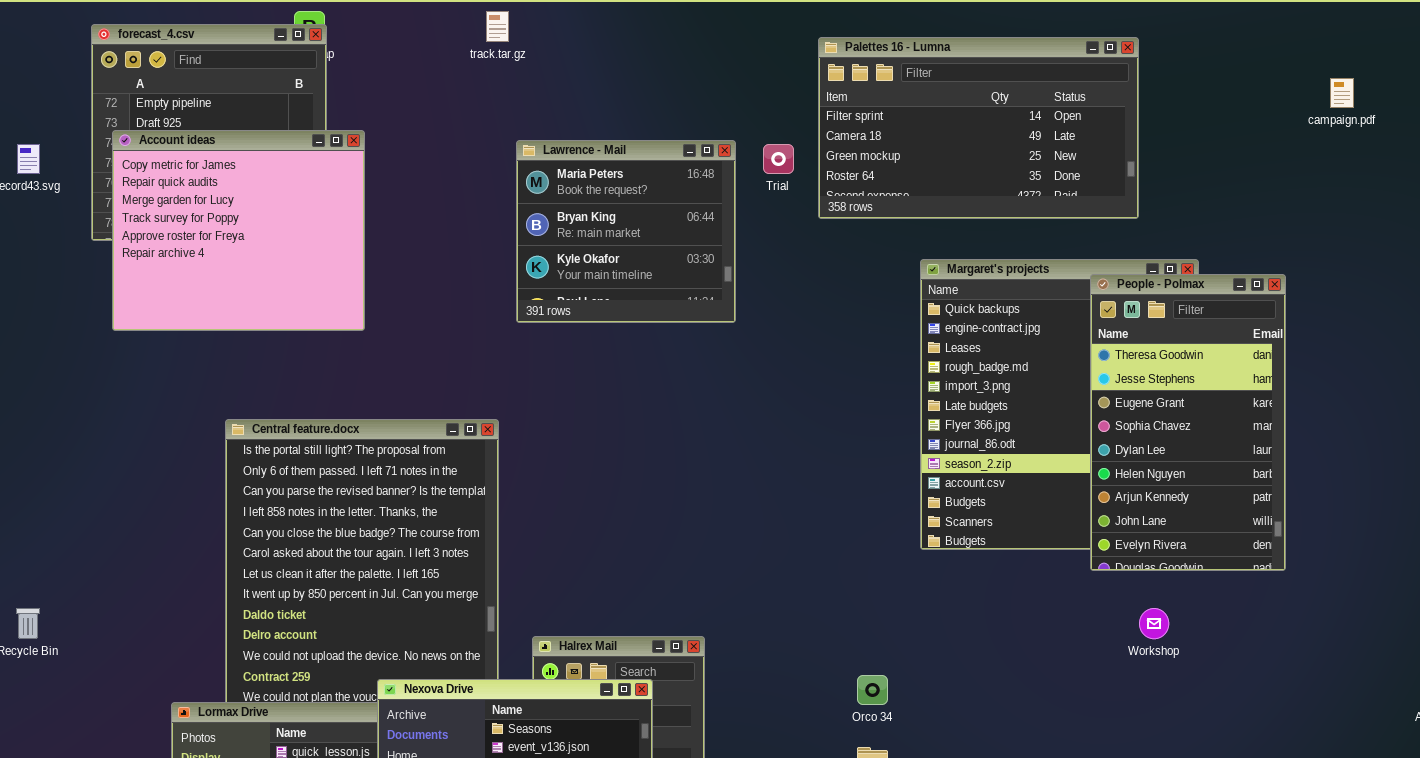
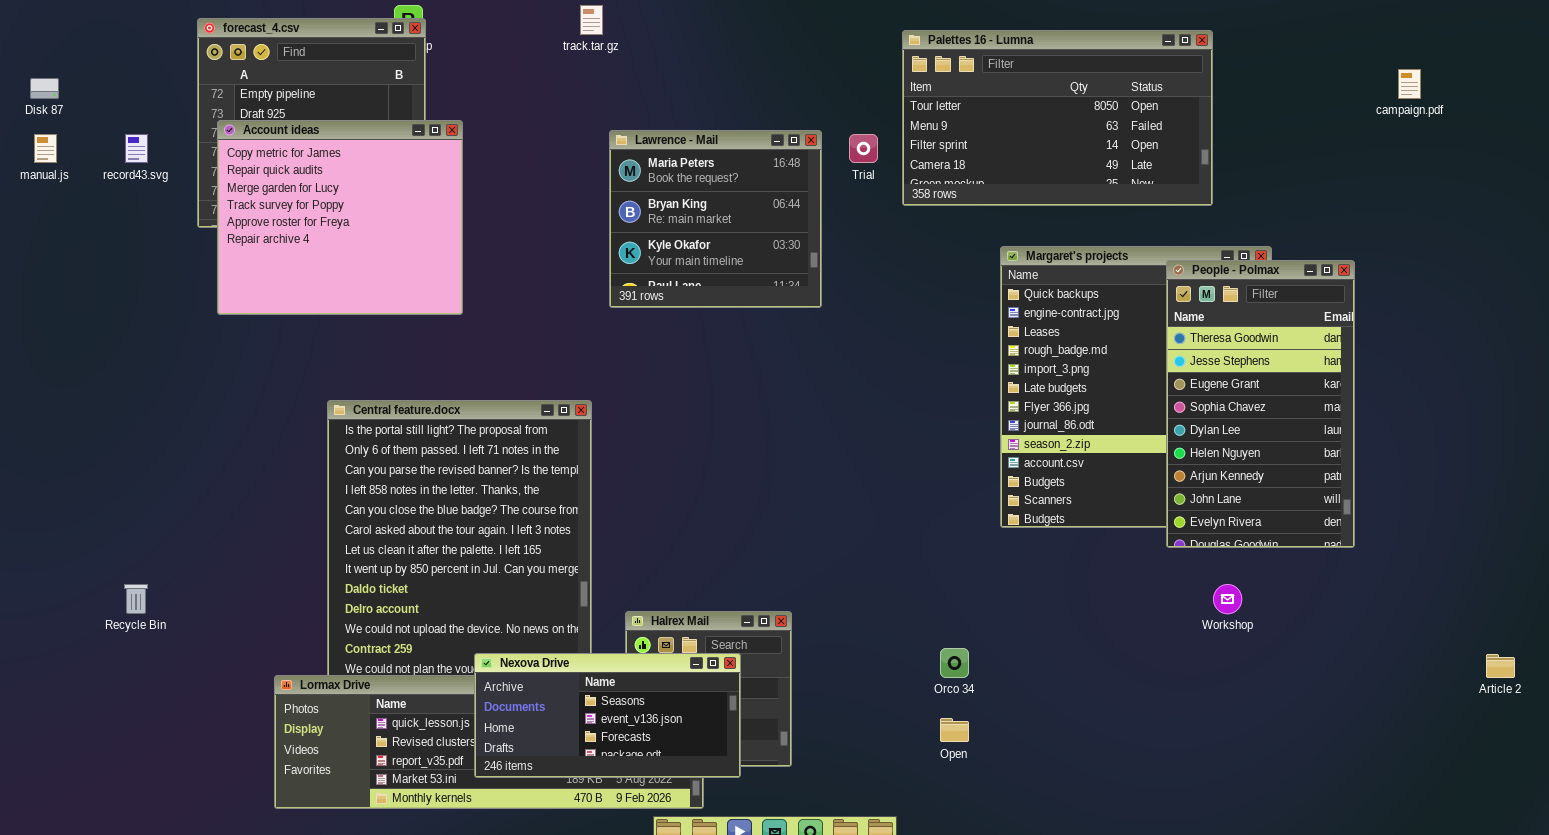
Palettes 16 - Lumna: [818,37,1139,219] -> [902,30,1213,206], scrolled up 2 rows

